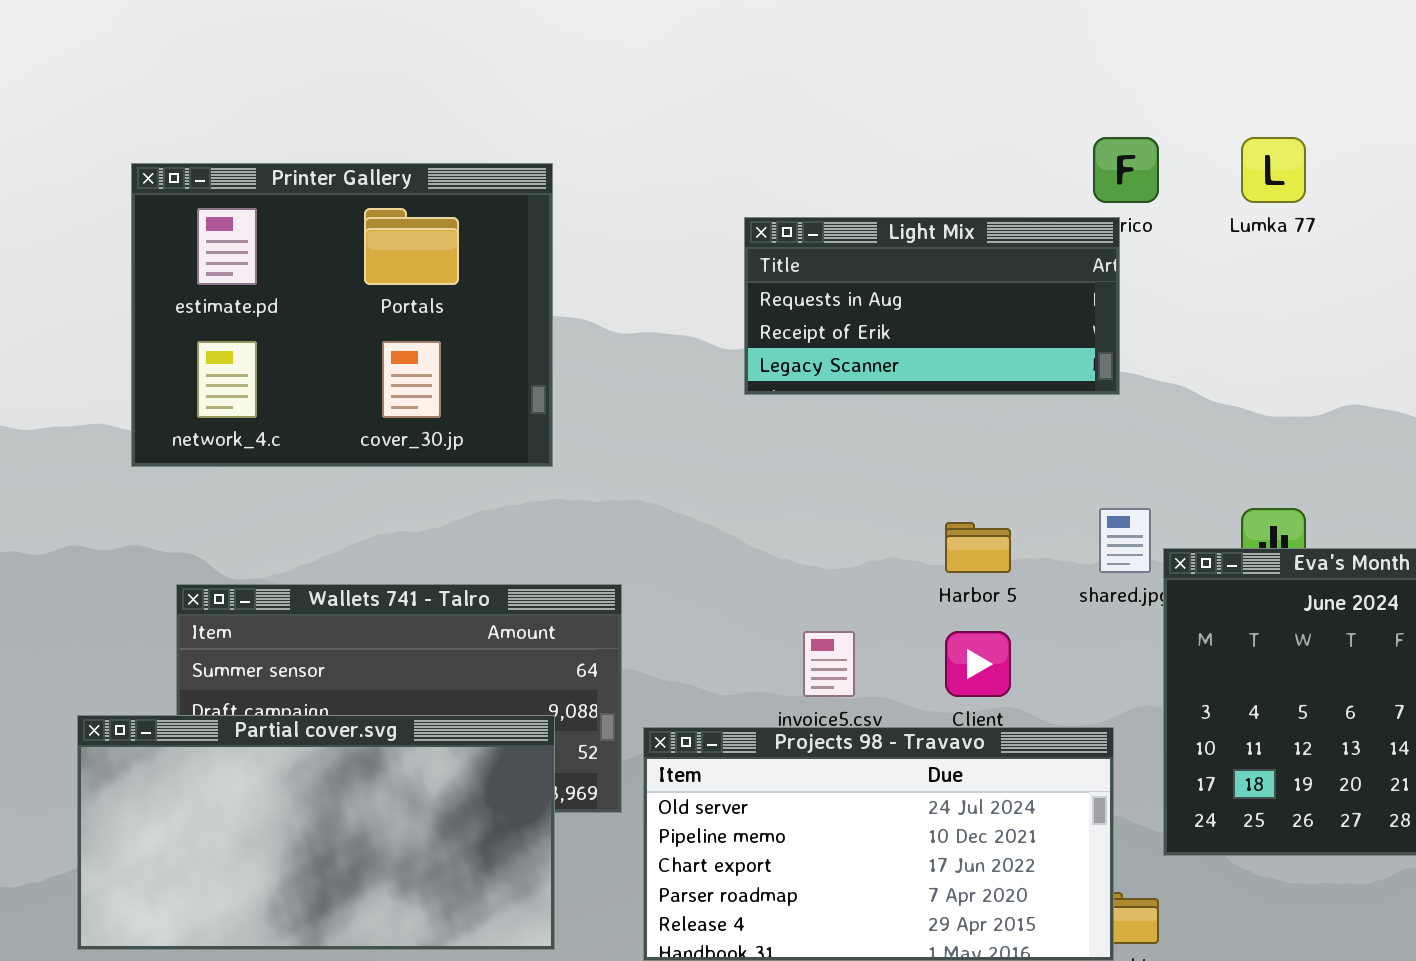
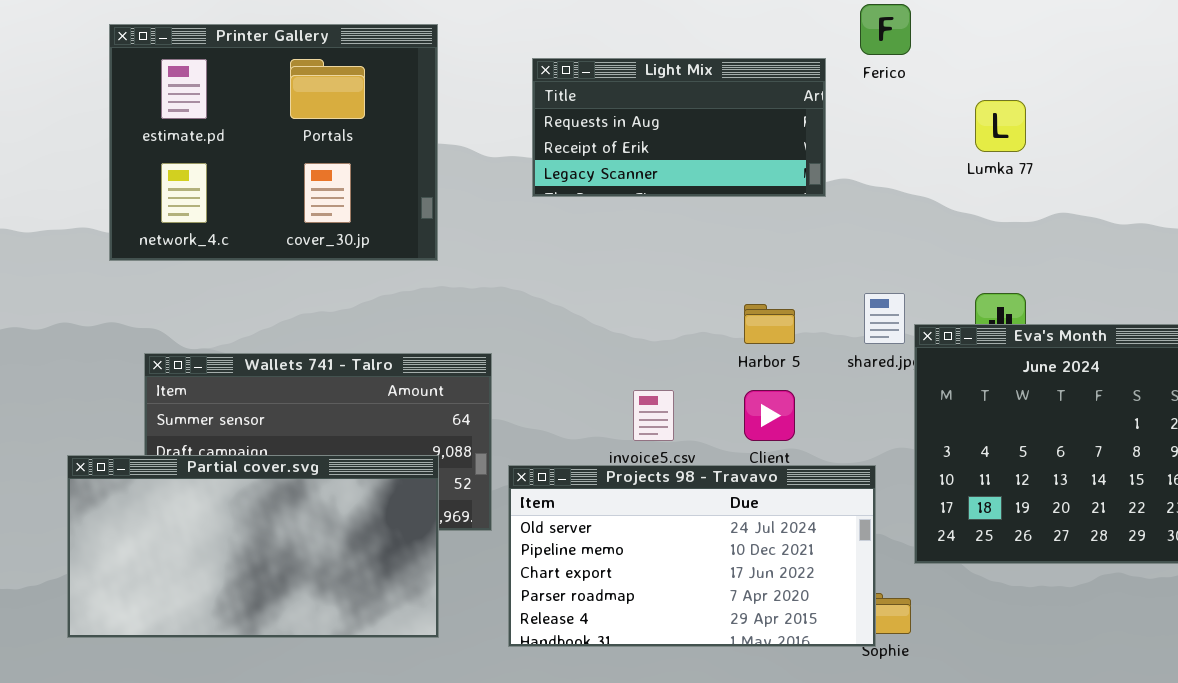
Lumka 77: [1241,137,1306,203] -> [975,100,1026,152], moved
Light Mix: [744,217,1120,395] -> [532,58,826,197], moved

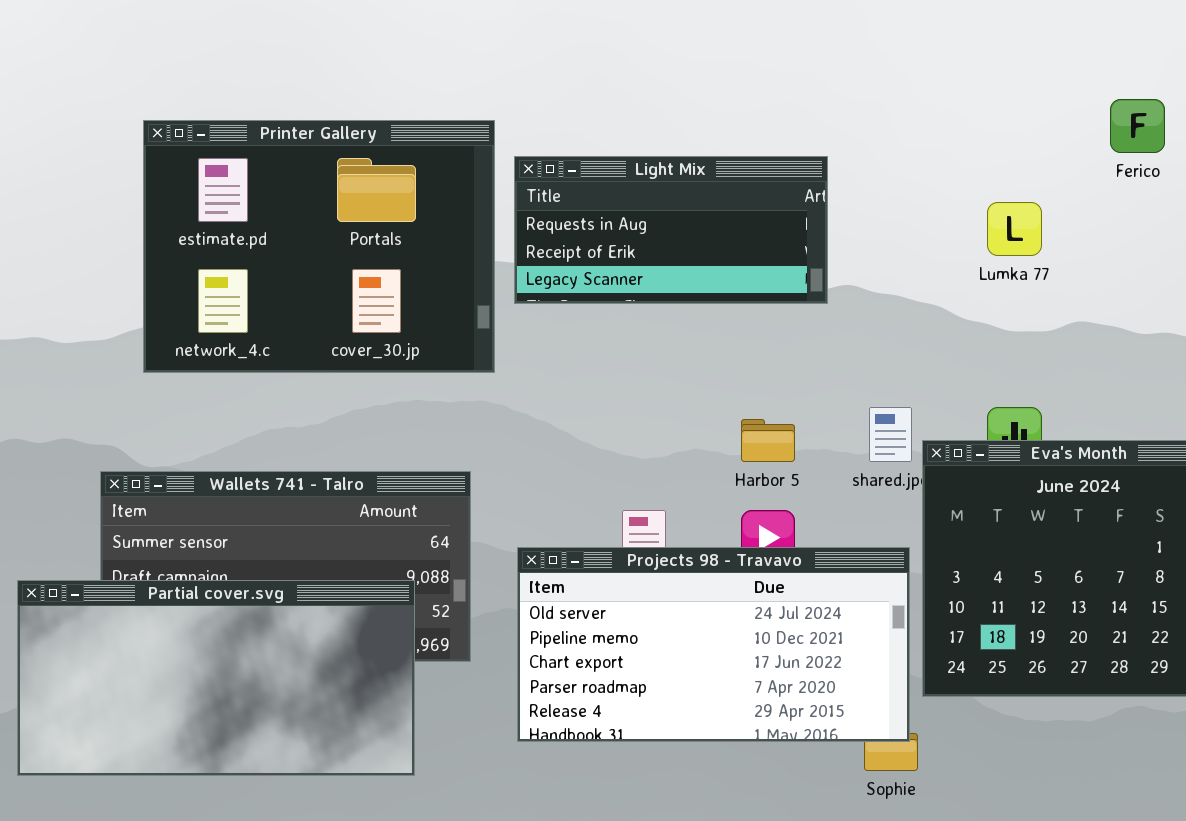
Ferico: [860,4,911,55] -> [1110,99,1165,153], moved
Printer Gallery: [109,24,438,261] -> [143,120,495,373], moved
Projects 98 - Travavo: [508,465,876,647] -> [517,547,910,742], moved

